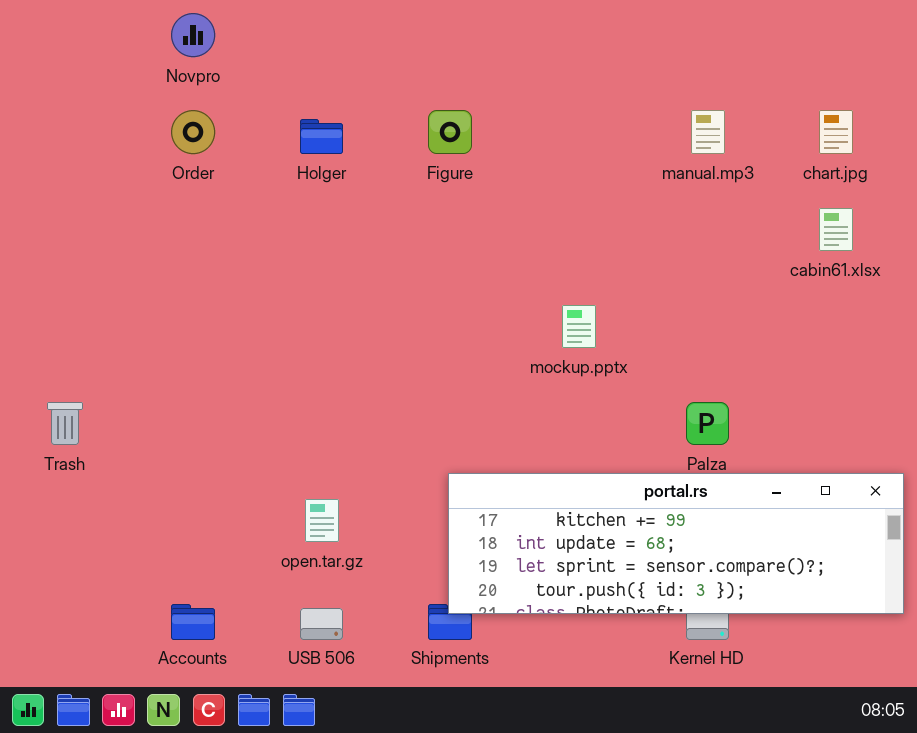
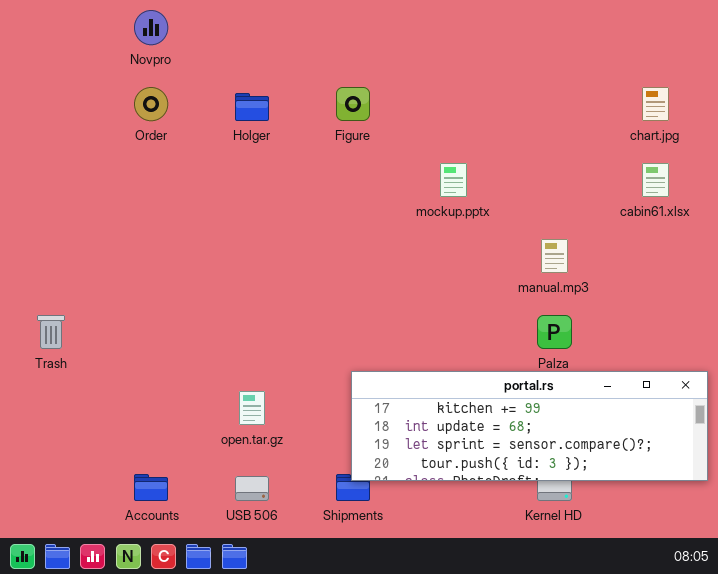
manual.mp3: [691,110,725,154] -> [541,239,568,273], moved
mockup.pptx: [562,305,596,348] -> [440,163,467,197], moved

